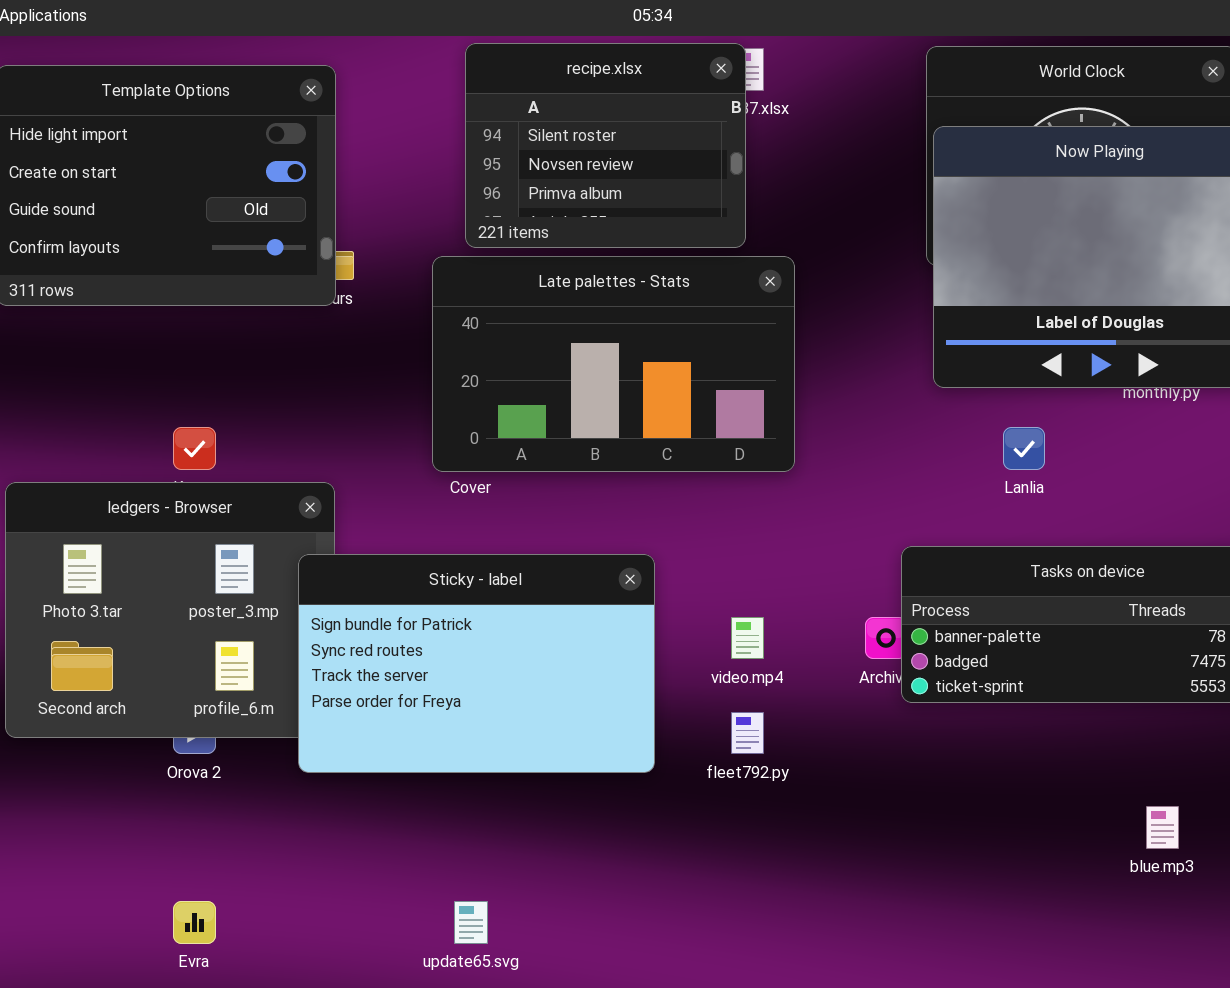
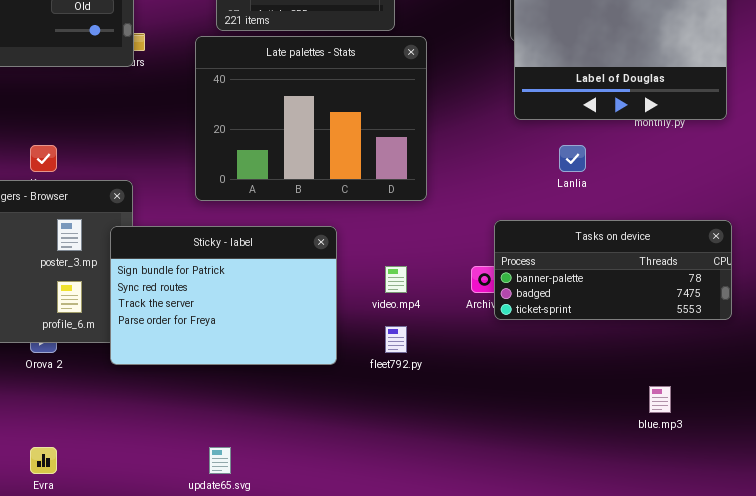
Late palettes - Stats: [432,256,795,472] -> [195,36,427,201], resized

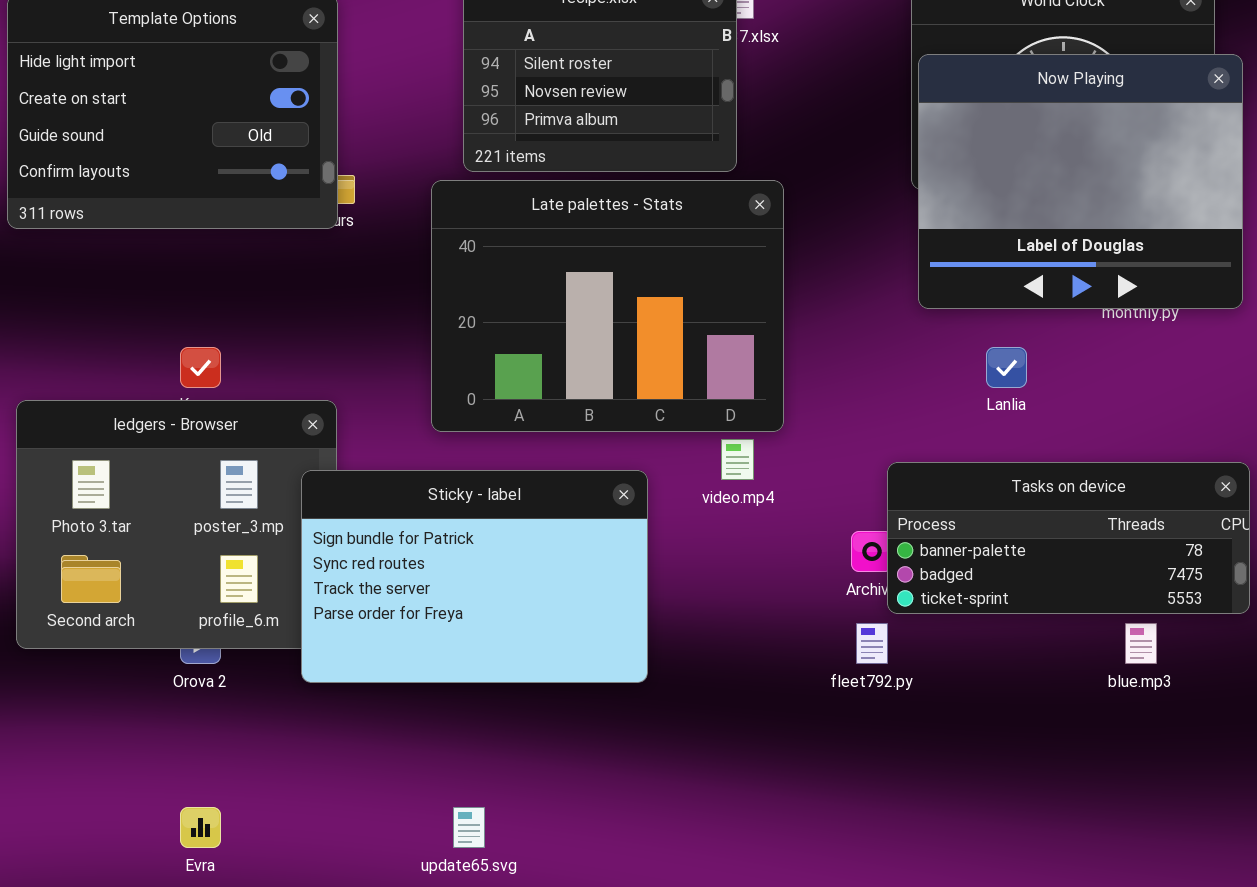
video.mp4: [385,266,407,293] -> [721,439,754,480], moved
fleet792.py: [385,326,407,353] -> [856,623,888,664], moved
blue.mp3: [649,386,671,413] -> [1125,623,1157,664], moved

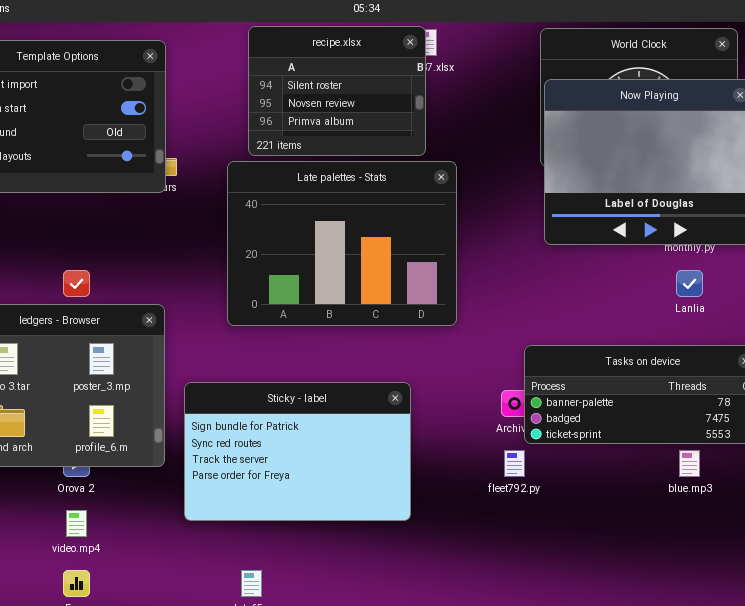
Lanlia: [986,347,1027,388] -> [676,270,703,297], moved
video.mp4: [721,439,754,480] -> [66,510,87,537], moved
Sticky - label: [301,470,648,683] -> [184,382,411,521], moved

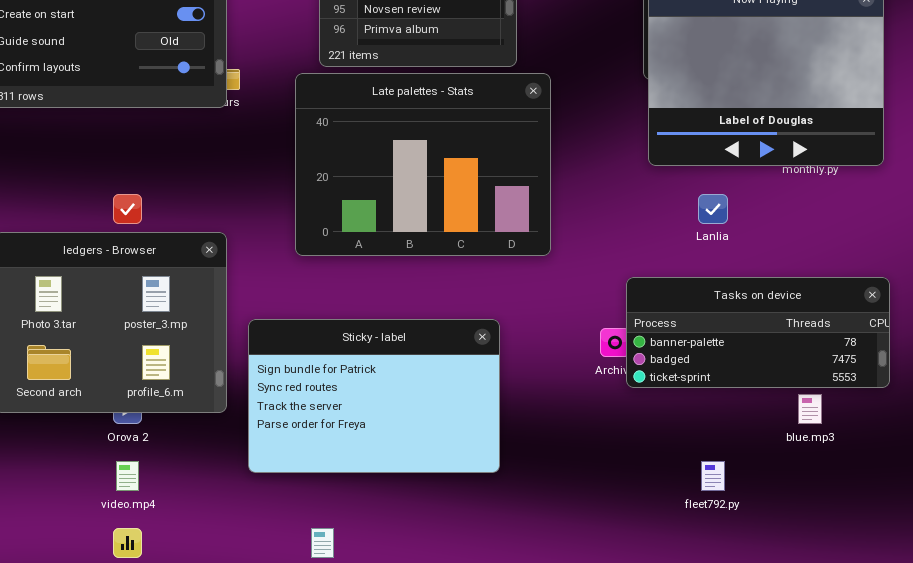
Lanlia: [676,270,703,297] -> [698,194,728,224], moved
fleet792.py: [504,450,525,477] -> [701,461,725,491], moved

